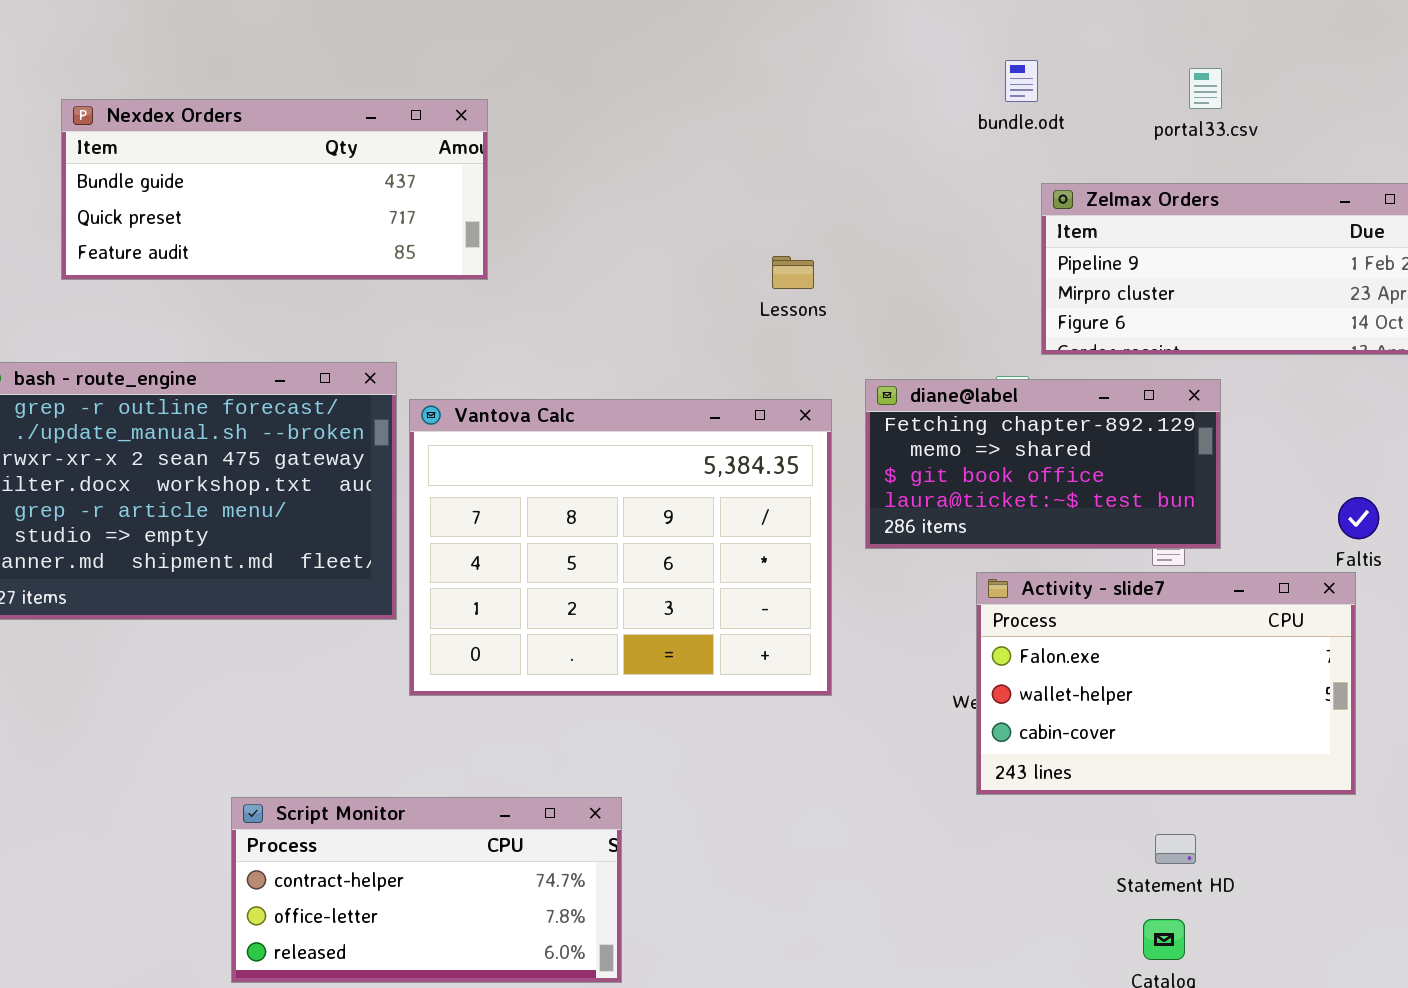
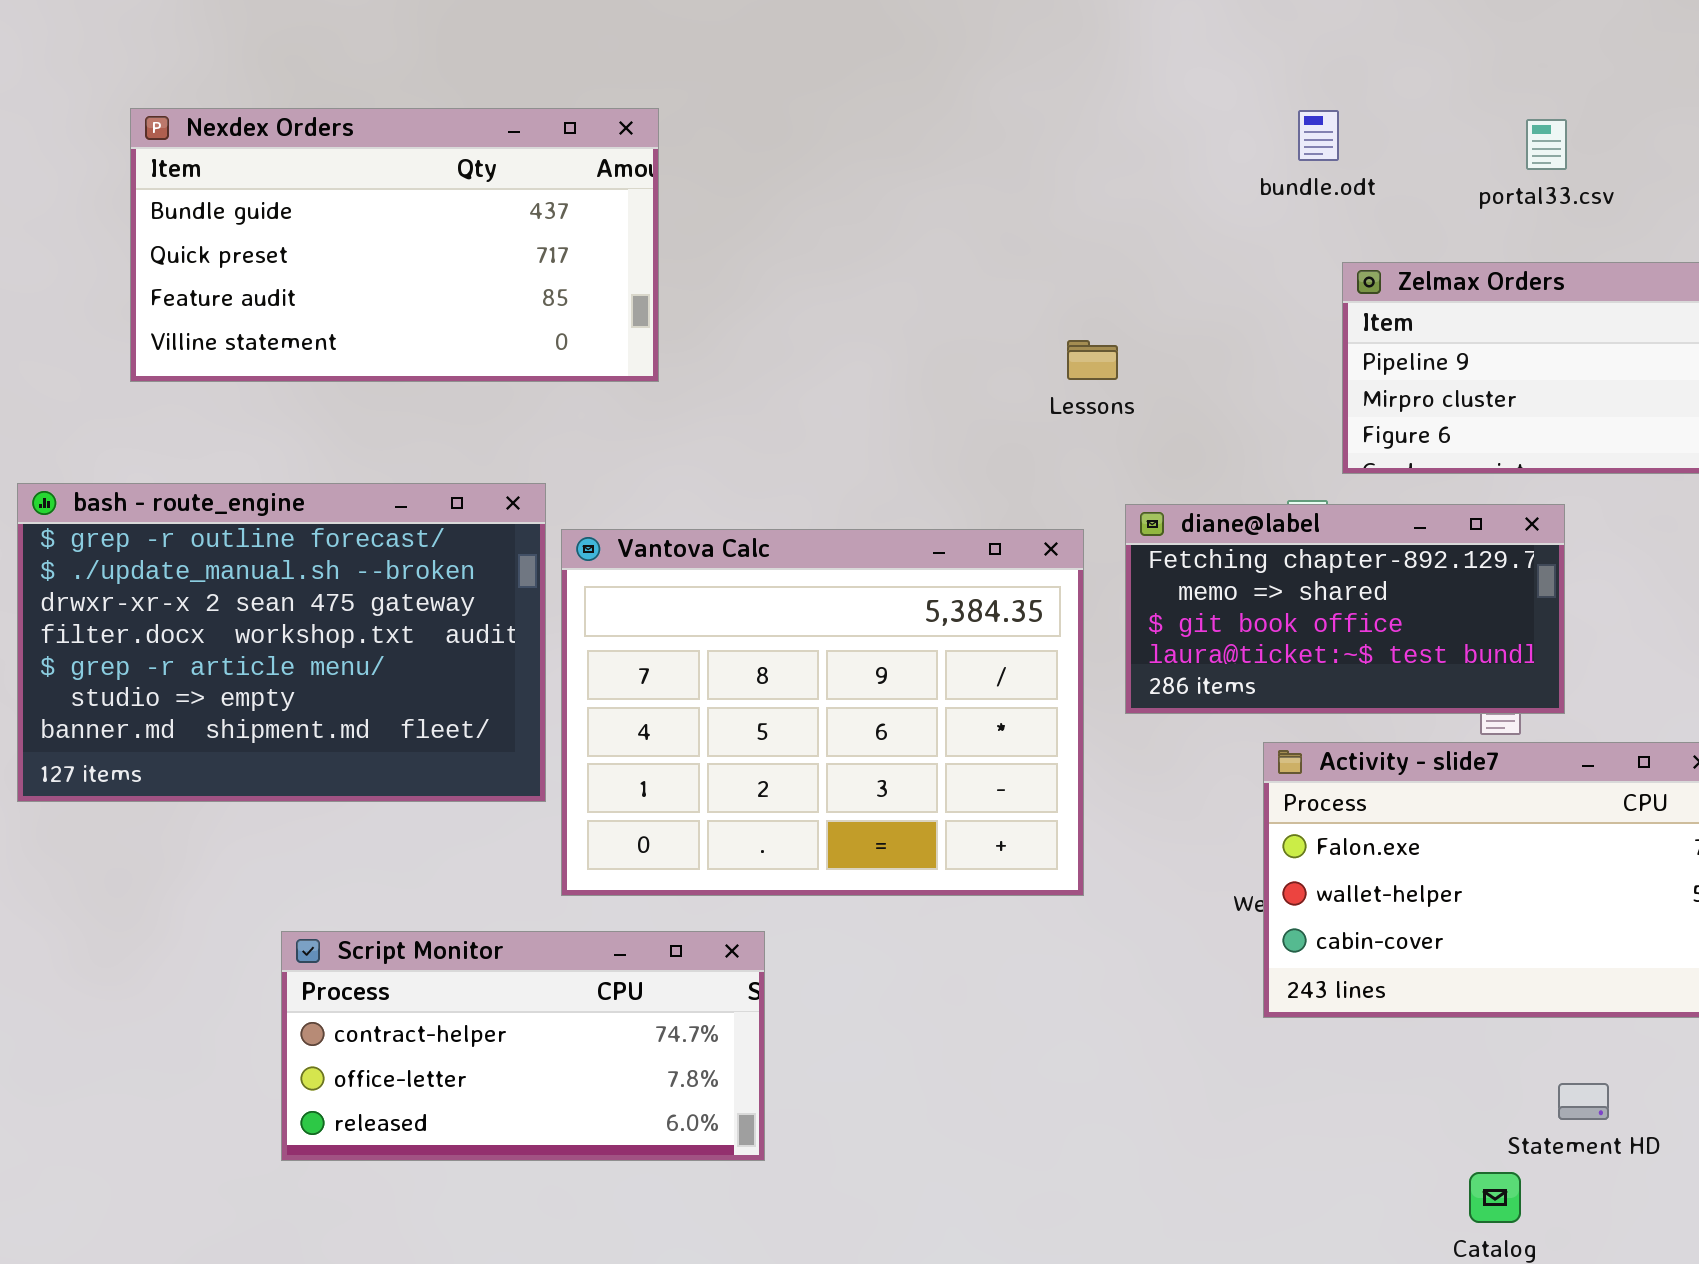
Nexdex Orders: [61,99,488,280] -> [130,108,659,382], resized
Lessons: [772,256,814,289] -> [1067,340,1118,380], moved
Script Monitor: [231,797,622,983] -> [281,931,765,1161], moved
Statement HD: [1155,834,1196,864] -> [1558,1083,1609,1120], moved

